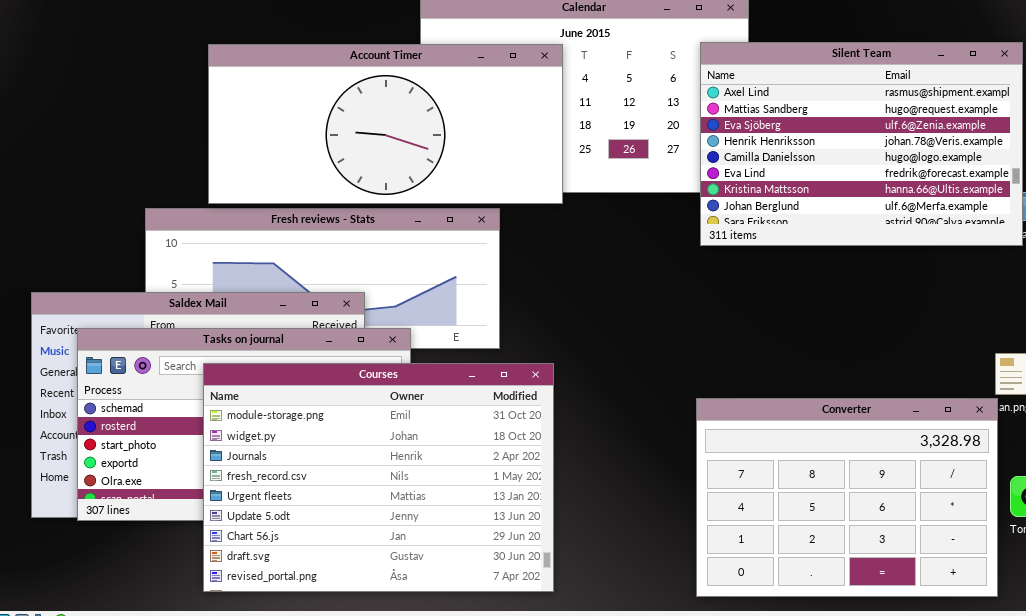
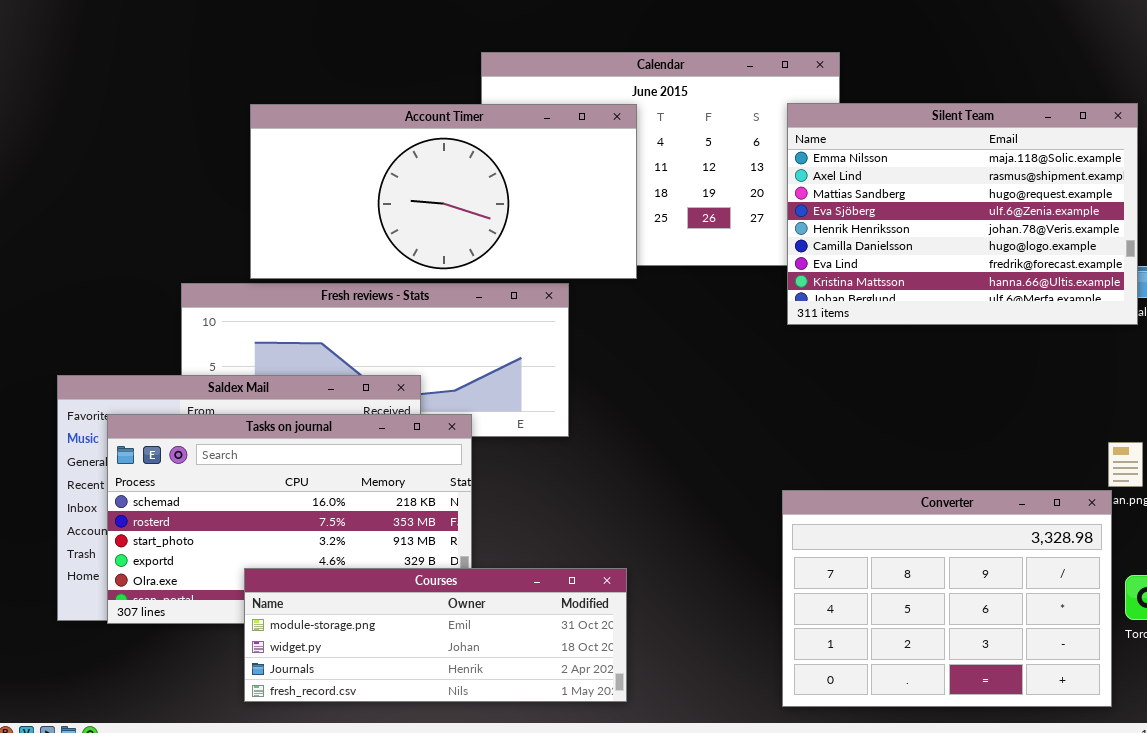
Silent Team: [700,42,1023,246] -> [787,103,1138,325], scrolled up 1 row
Courses: [203,363,554,592] -> [244,568,627,702], resized

